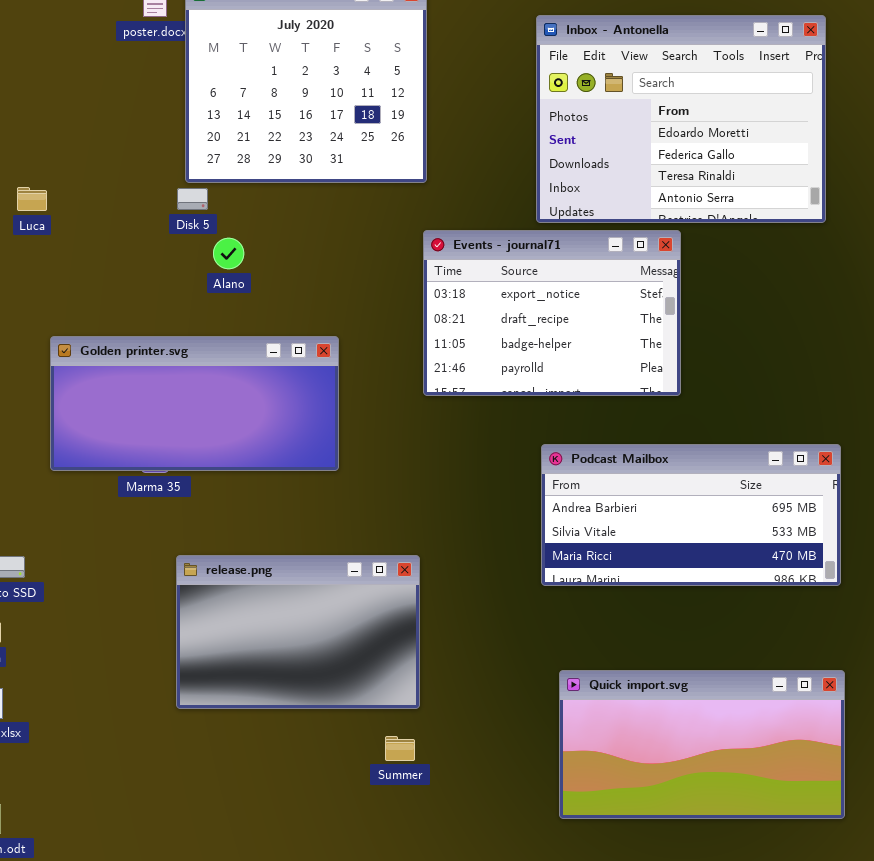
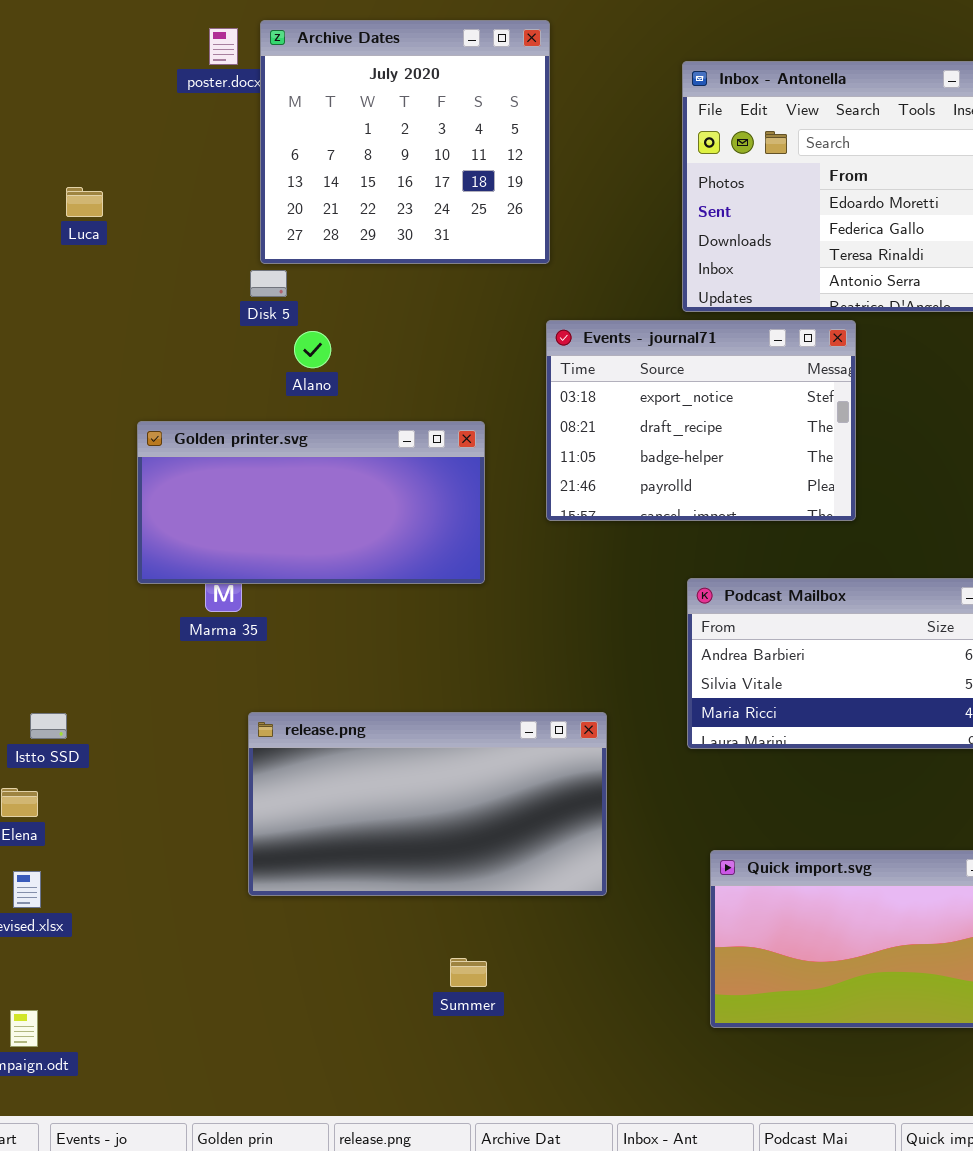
Luca: [17,187,47,211] -> [66,187,103,217], moved
Golden printer.svg: [50,336,339,471] -> [137,421,485,584], moved
release.png: [176,555,420,709] -> [248,712,607,896], resized
Summer: [385,736,415,761] -> [450,958,487,987], moved

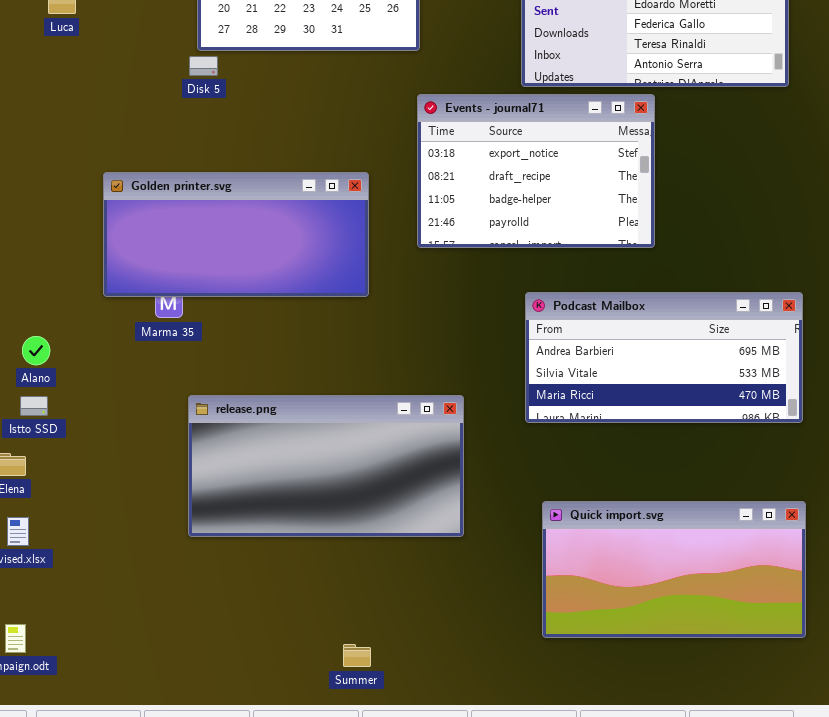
Alano: [294,331,331,368] -> [22,336,50,365], moved
Summer: [450,958,487,987] -> [343,644,371,667], moved

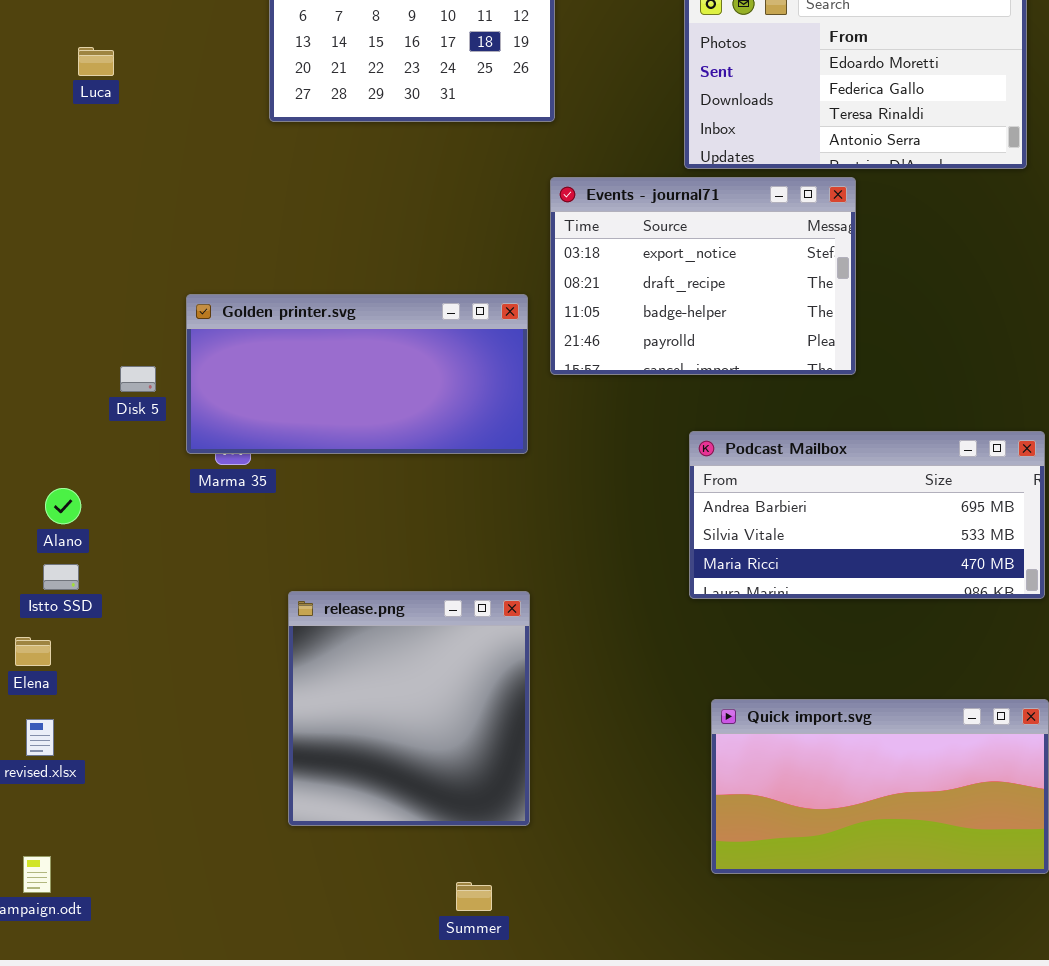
Disk 5: [189,56,218,76] -> [120,366,156,392], moved
Golden printer.svg: [103,172,369,297] -> [186,294,528,454], moved
release.png: [188,395,464,537] -> [288,591,530,826], moved, resized

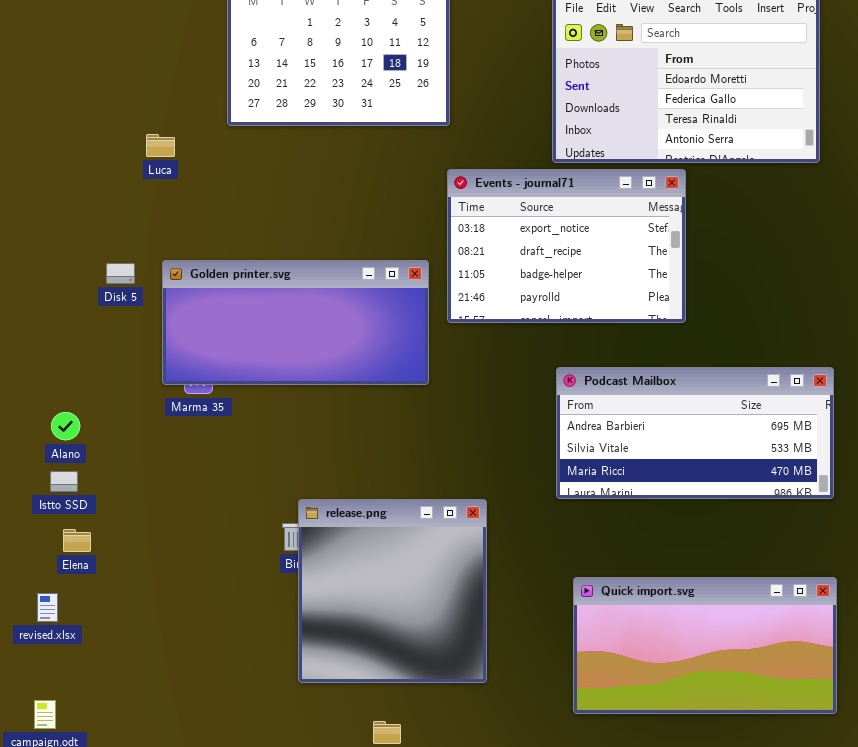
Luca: [78,47,114,76] -> [146,134,175,157], moved
Disk 5: [120,366,156,392] -> [106,263,135,284], moved
release.png: [288,591,530,826] -> [298,499,487,683], moved
Elena: [15,637,51,666] -> [63,529,91,552], moved

